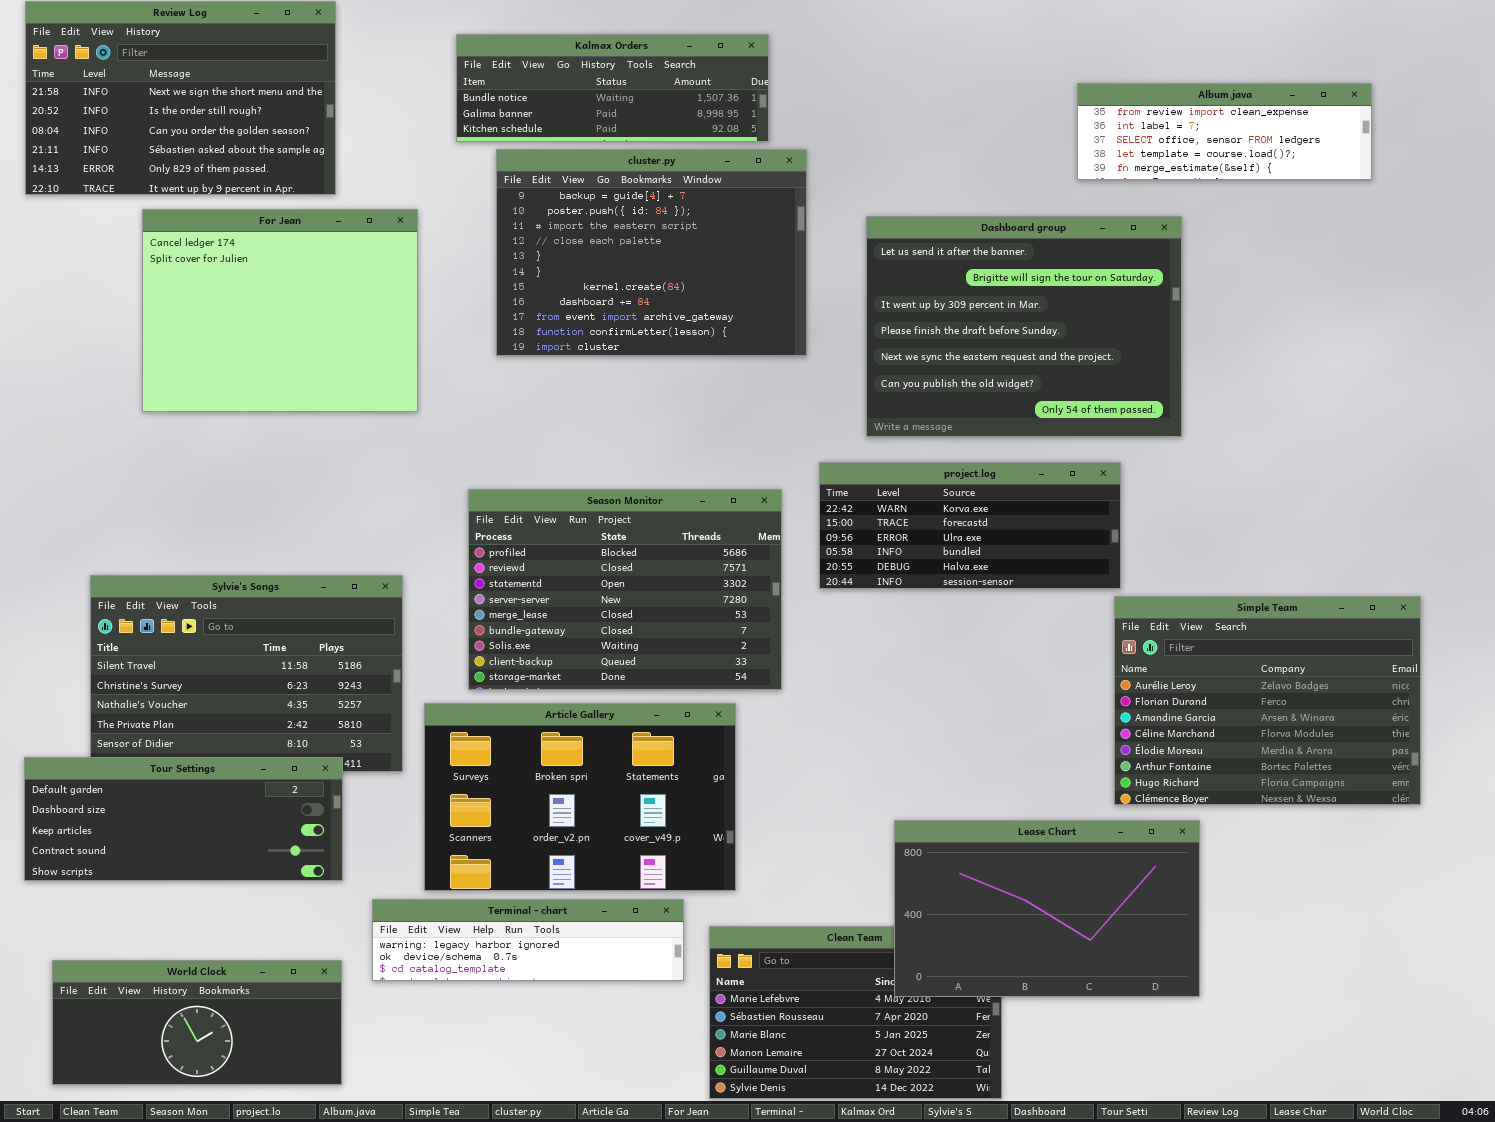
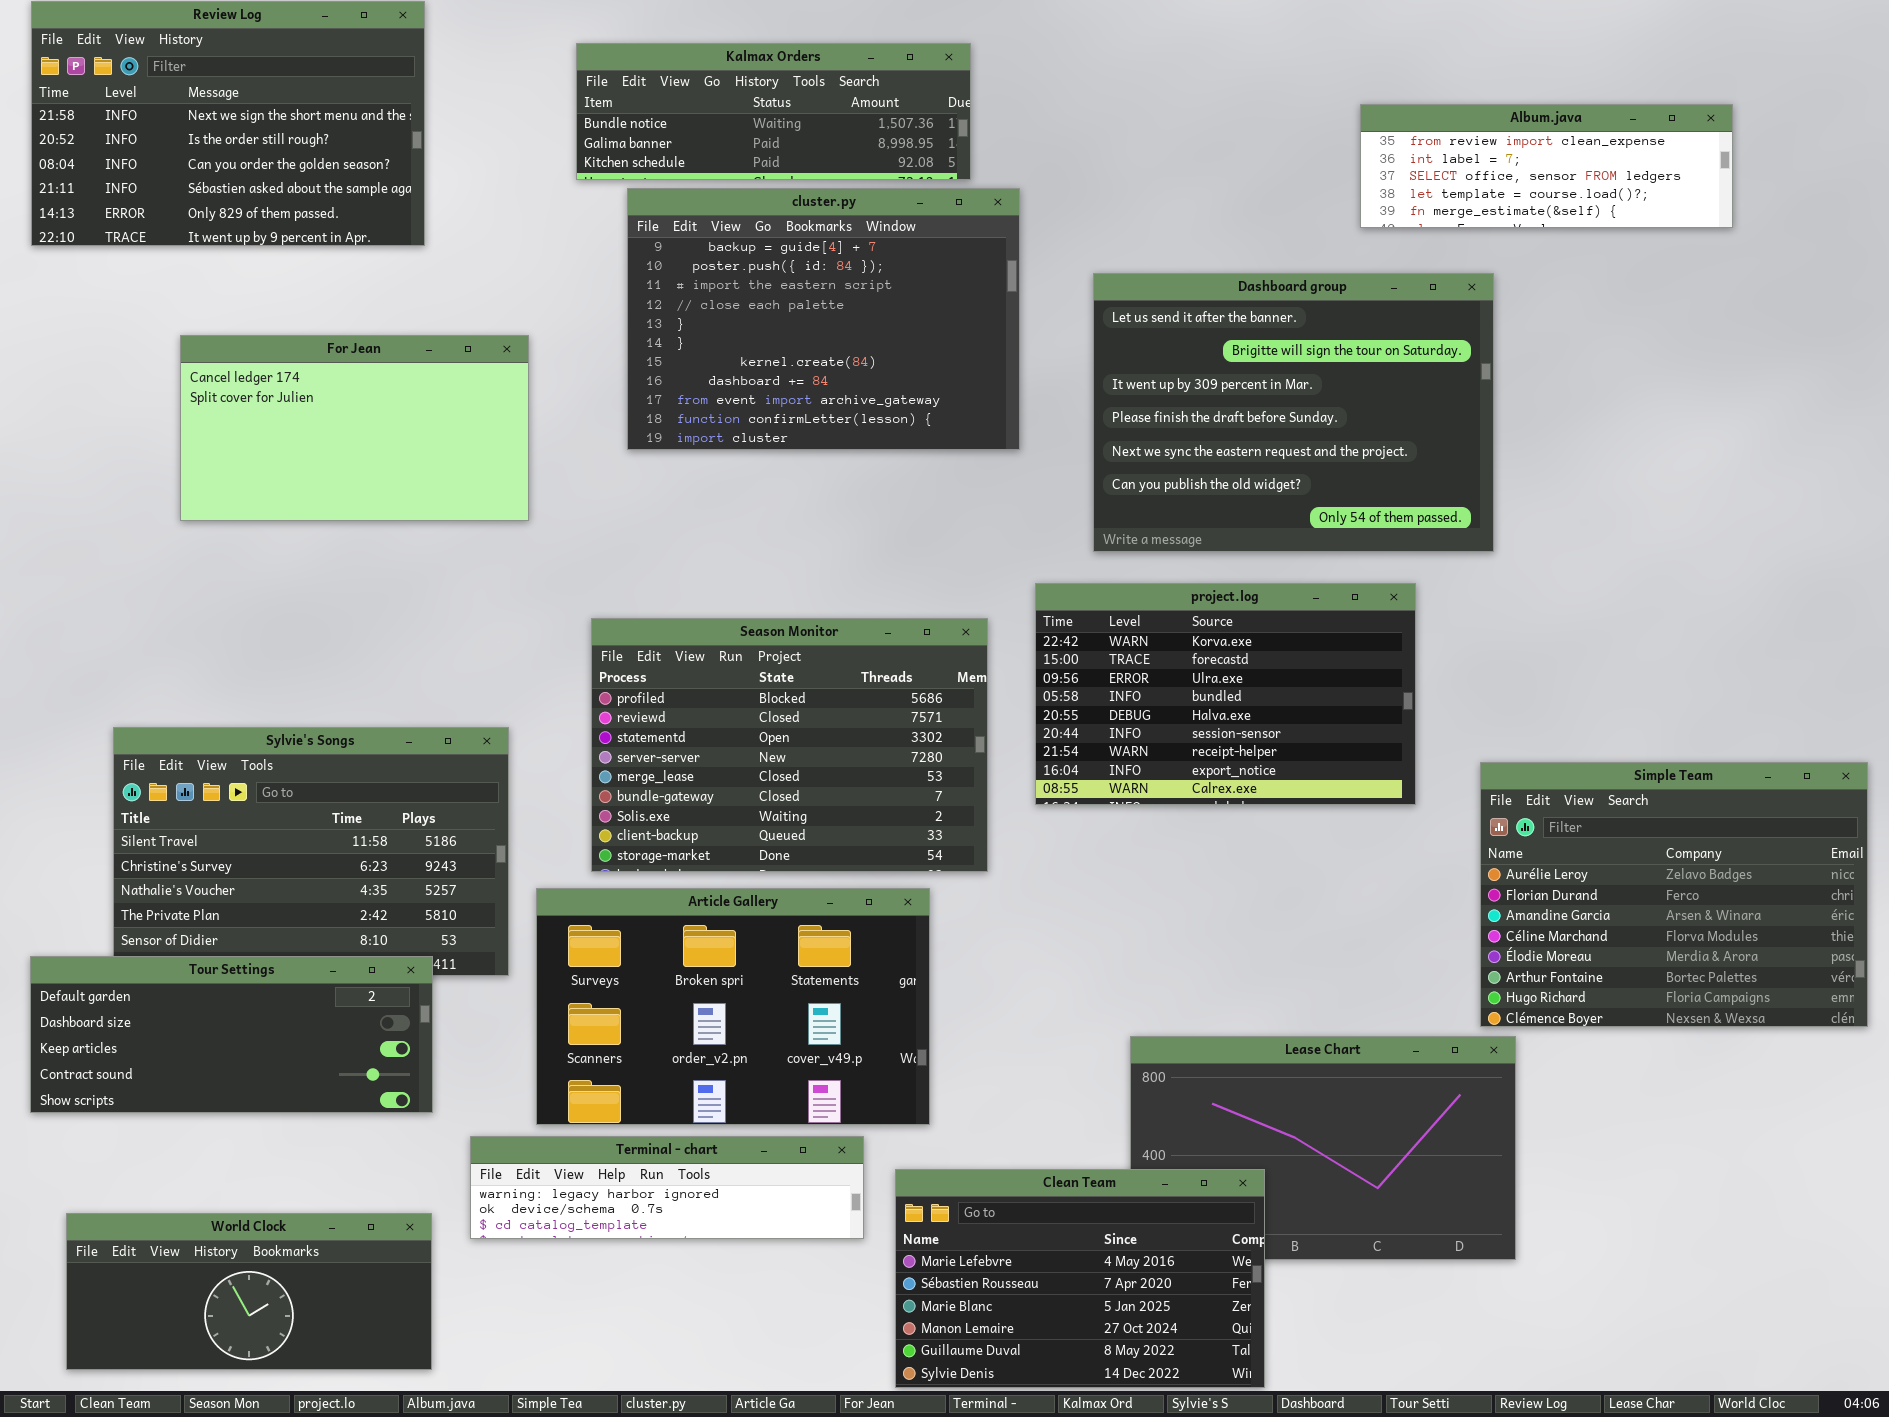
For Jean: [142,209,418,412] -> [180,335,529,521], resized
project.log: [819,462,1121,589] -> [1035,583,1416,805], resized
Simple Team: [1114,596,1421,805] -> [1480,762,1868,1027], moved
Clean Team: [709,926,1002,1099] -> [895,1169,1265,1388], raised

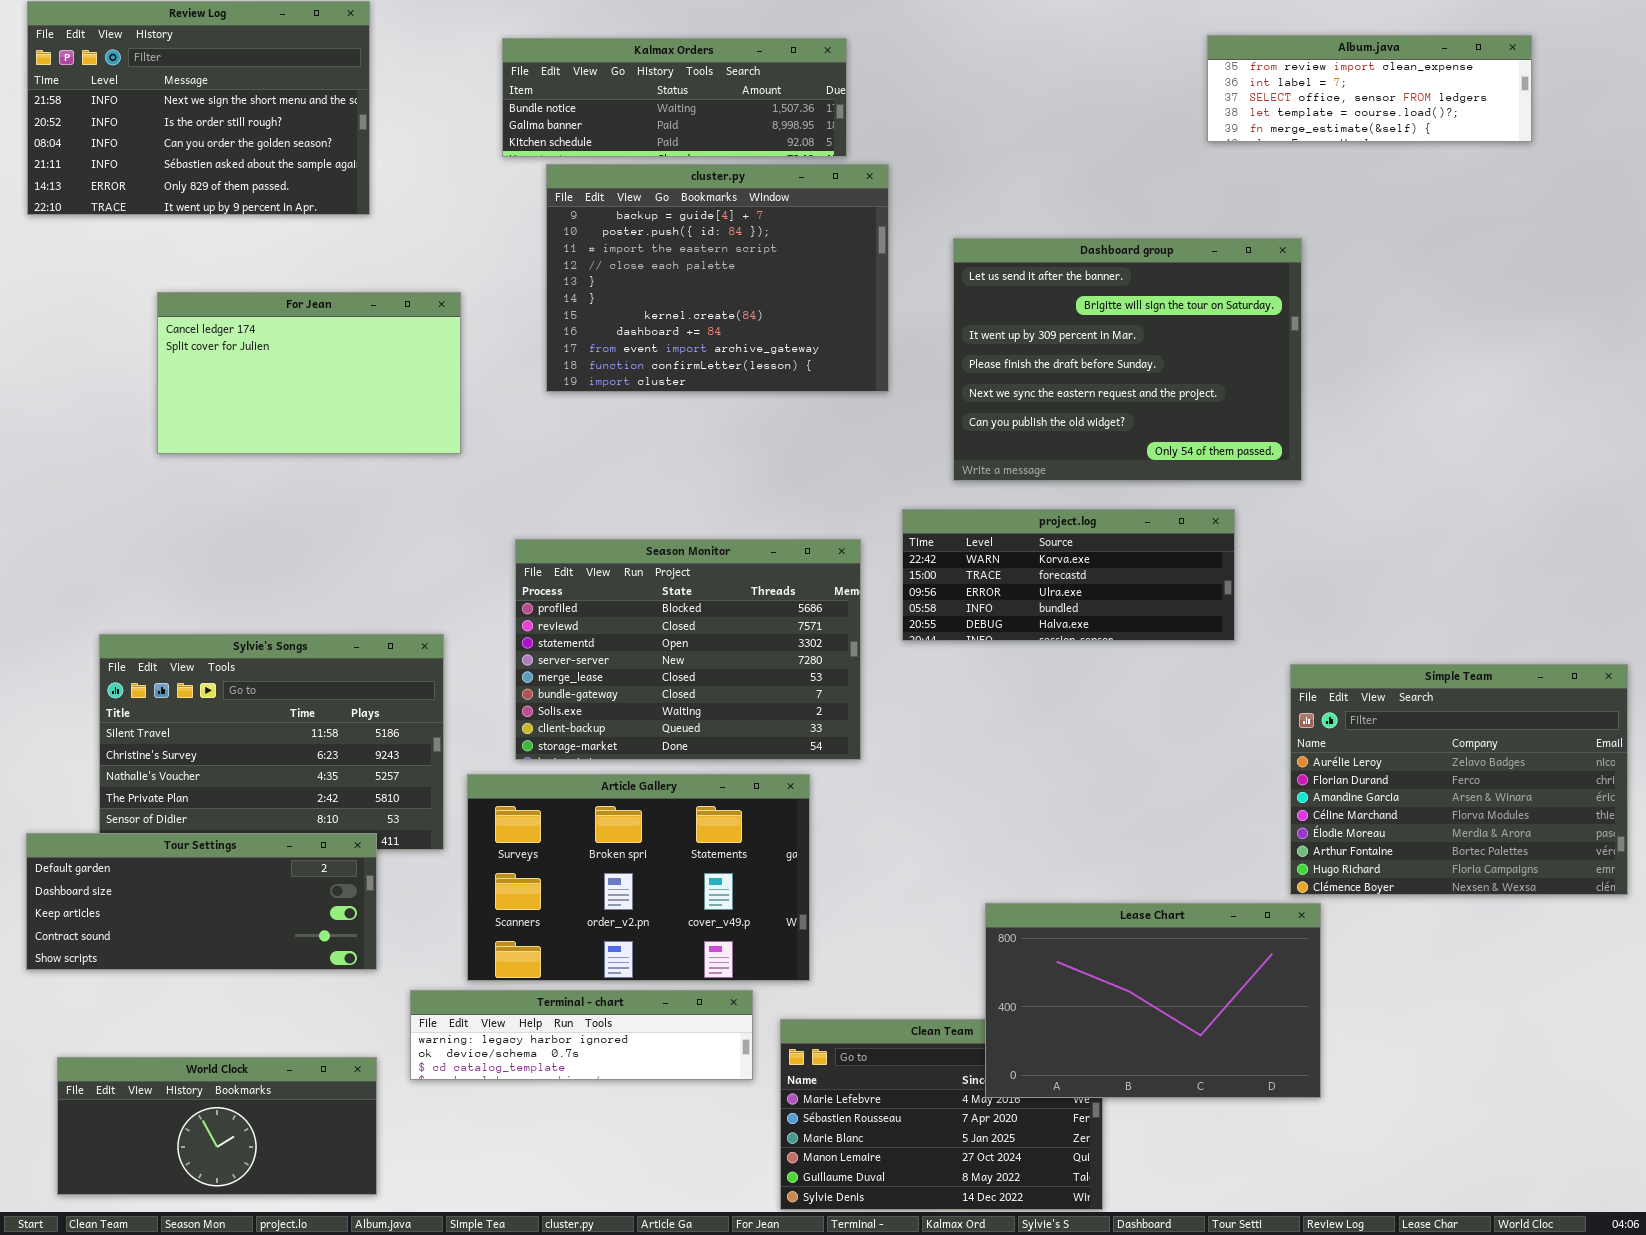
Album.java: [1360,104,1733,228] -> [1207,35,1532,142], moved
project.log: [1035,583,1416,805] -> [902,509,1235,641], resized
Lease Chart: [1130,1036,1516,1260] -> [985,903,1321,1098], raised

